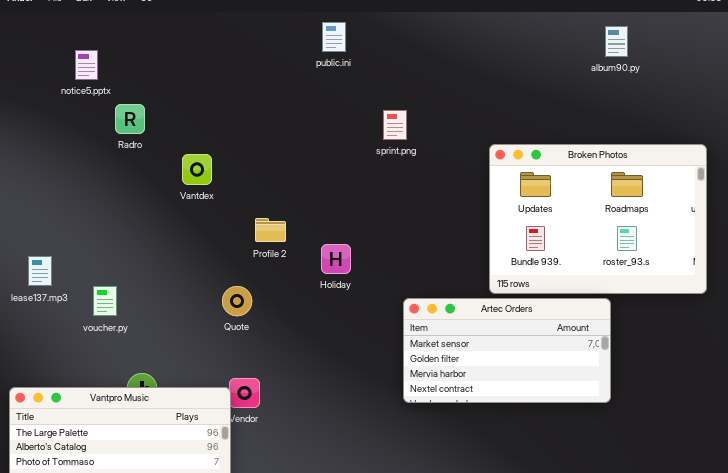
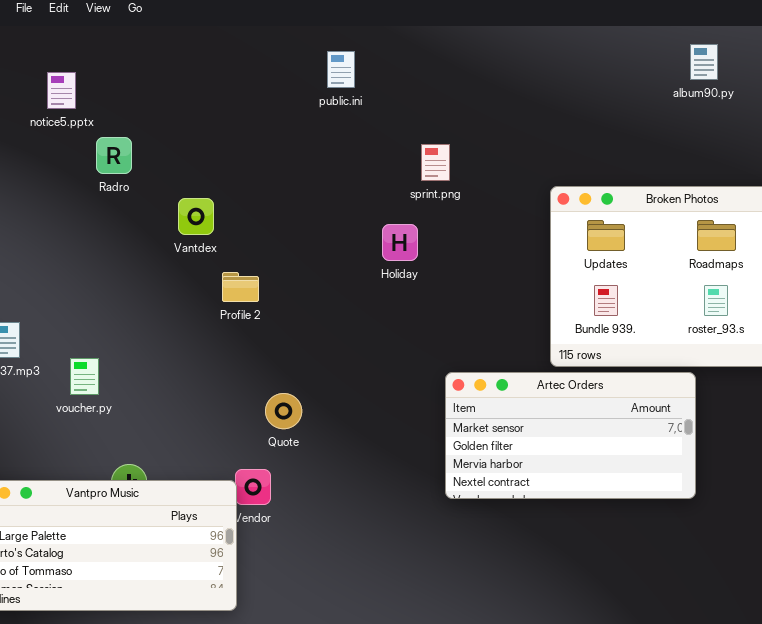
public.ini: [322,22,346,52] -> [327,51,355,88], moved
Profile 2: [255,218,286,242] -> [222,272,259,302], moved
Holiday: [321,244,351,274] -> [382,224,418,261], moved
Quote: [222,286,252,316] -> [265,393,302,429], moved

